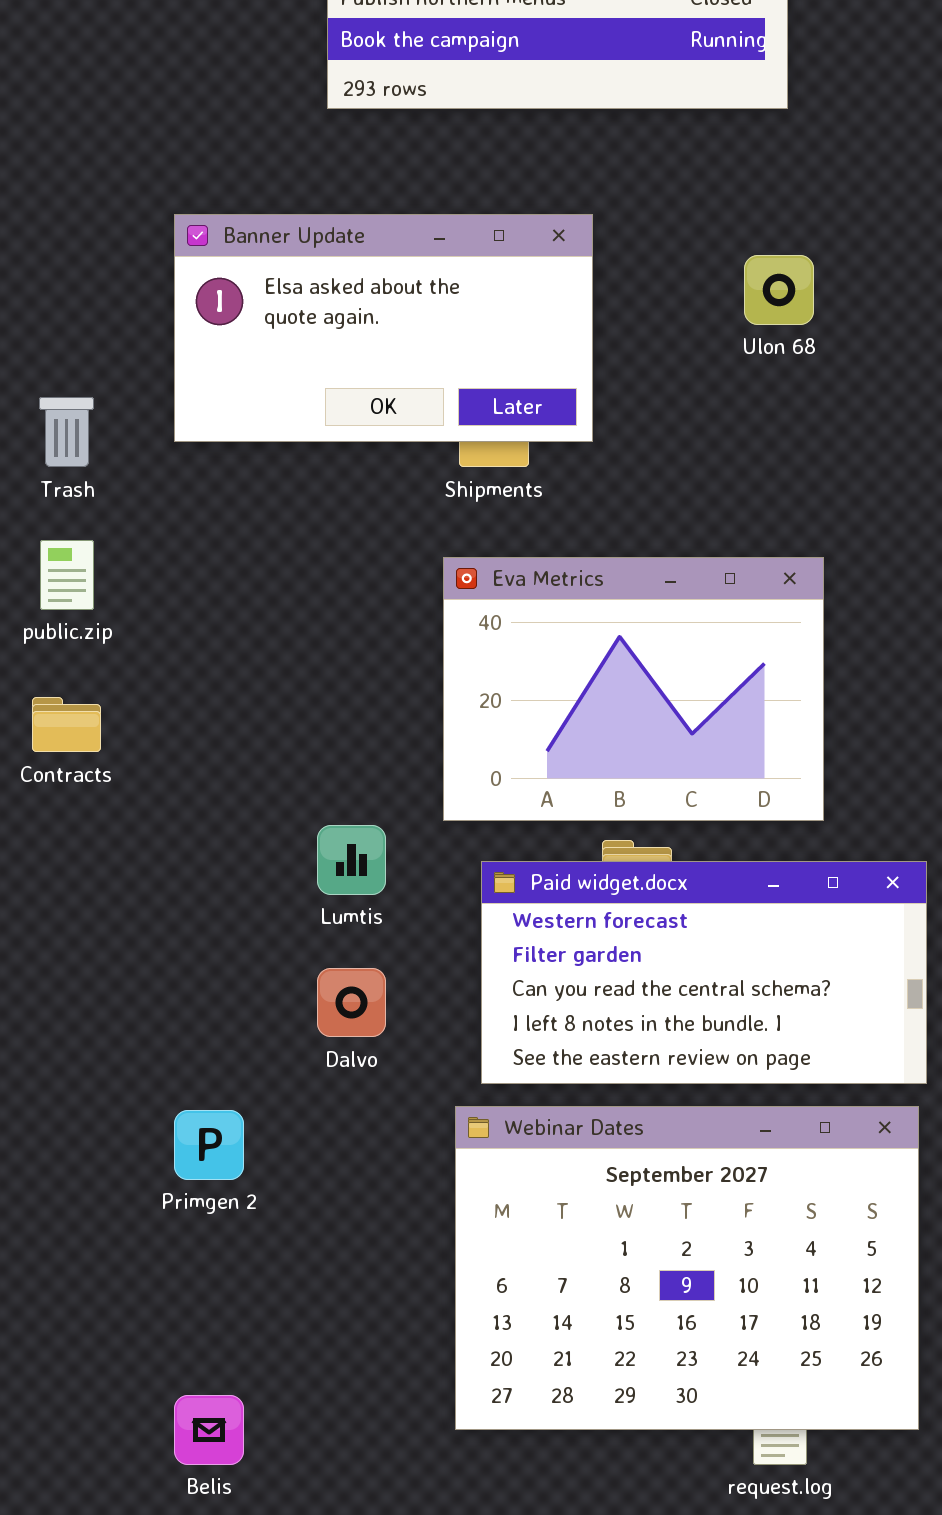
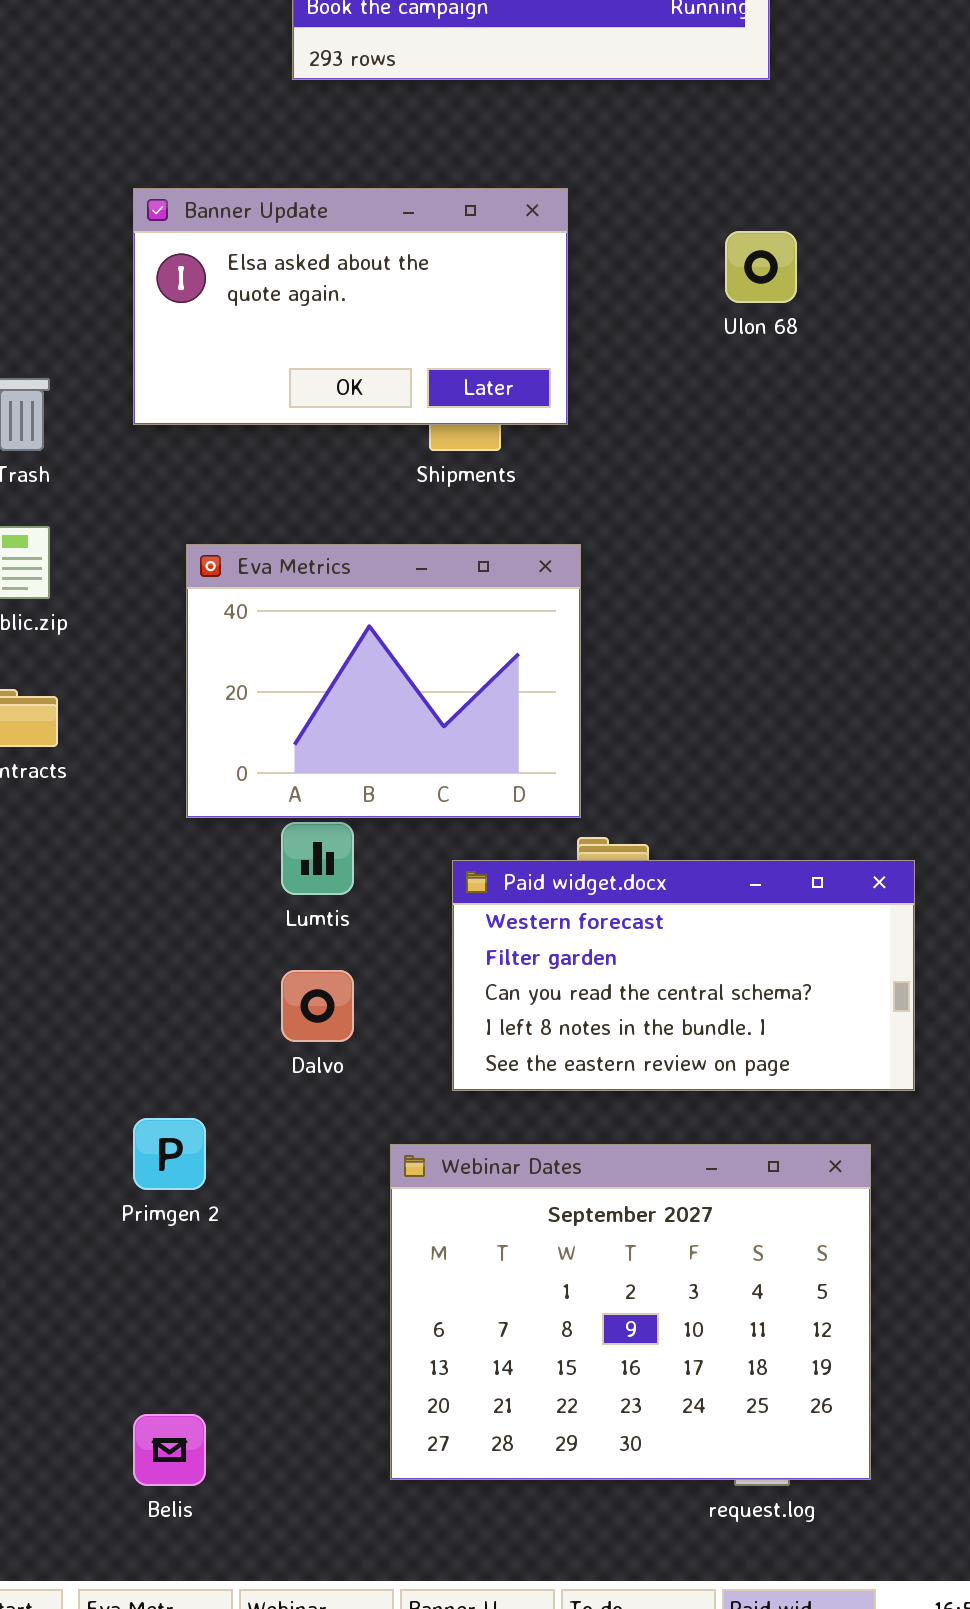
Eva Metrics: [443,557,824,821] -> [186,544,581,818], moved
Webinar Dates: [455,1106,919,1430] -> [390,1144,871,1480], moved

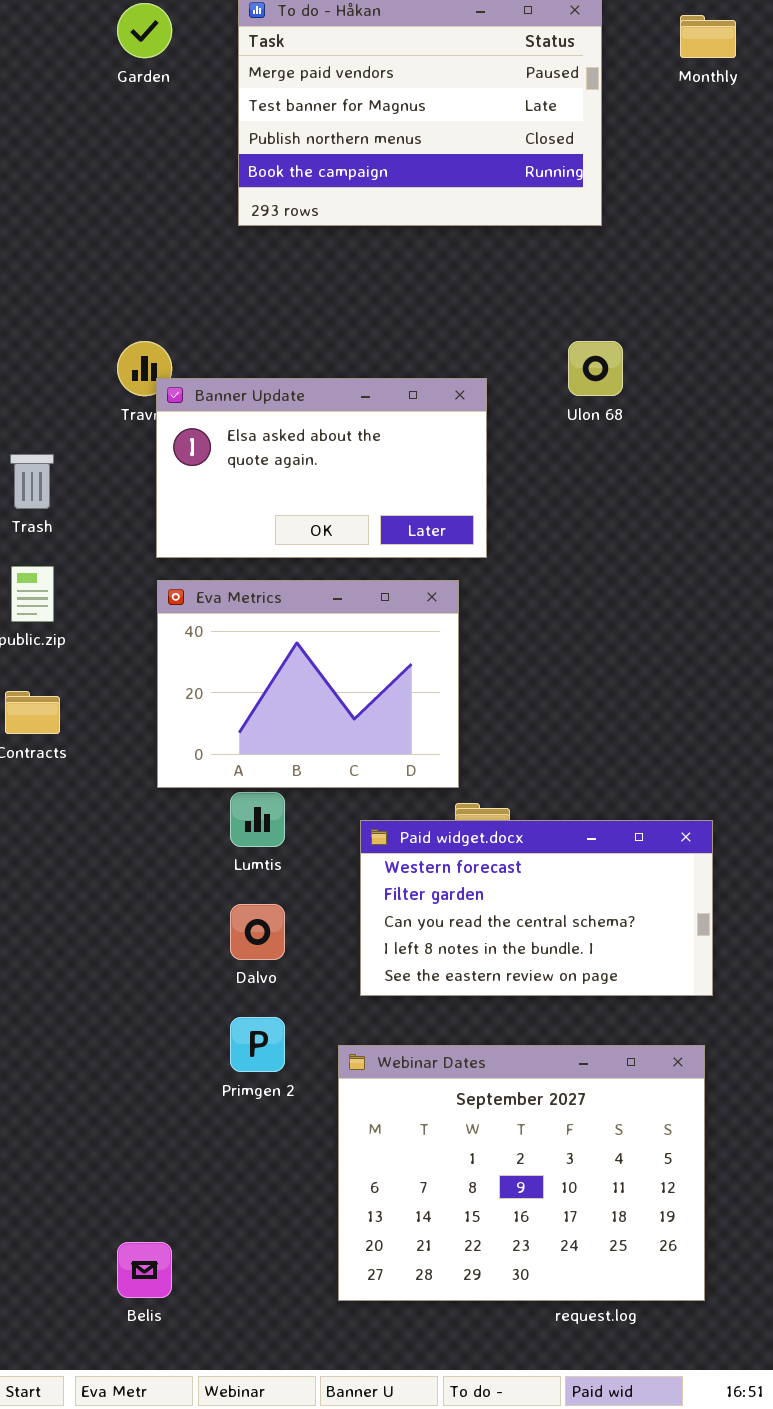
Banner Update: [133,188,568,425] -> [156,378,487,558], moved
Primgen 2: [133,1118,206,1190] -> [230,1017,285,1072], moved
Webinar Dates: [390,1144,871,1480] -> [338,1045,705,1301], moved

